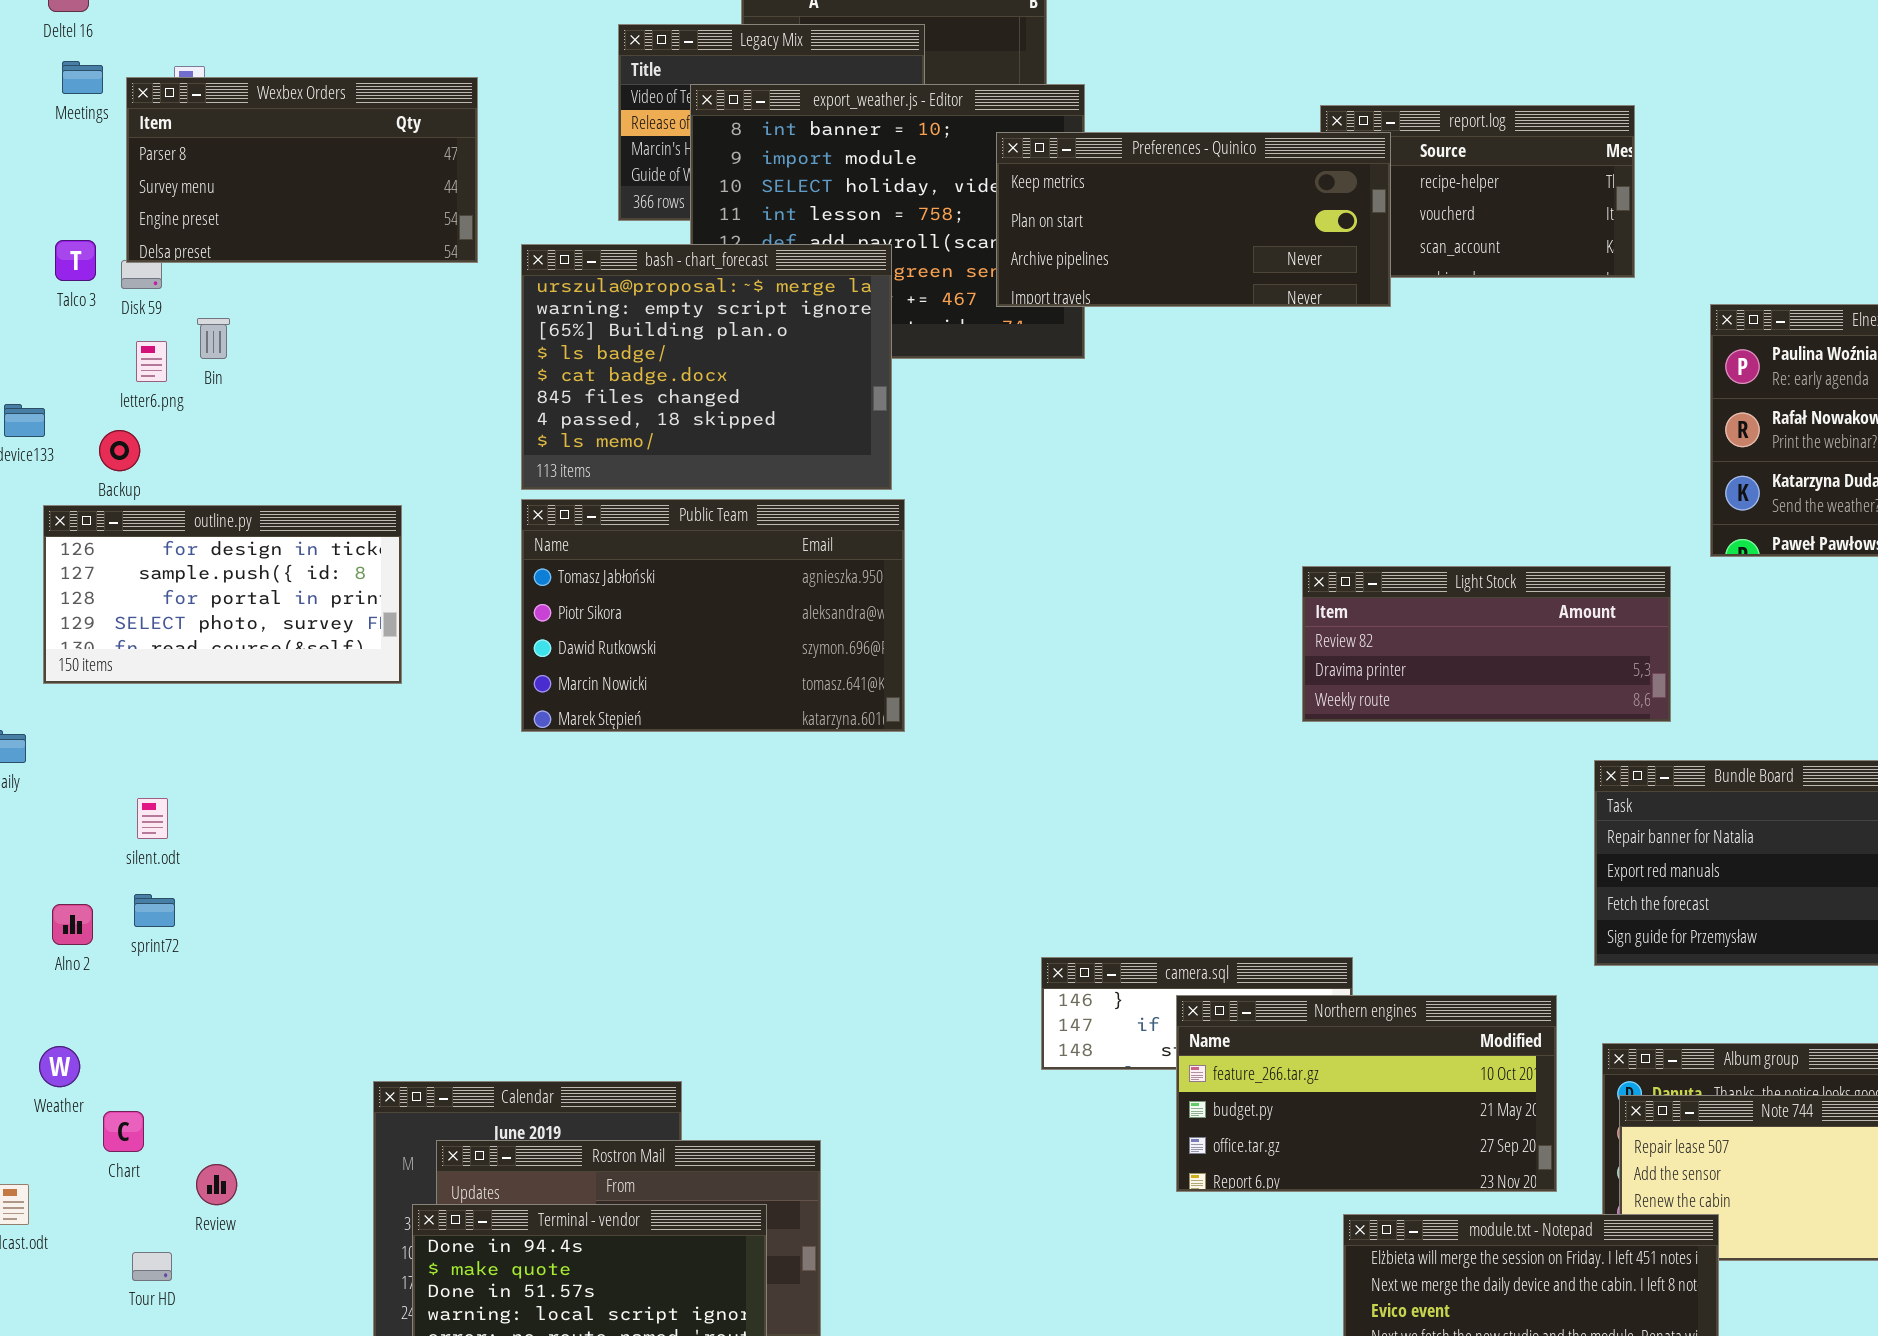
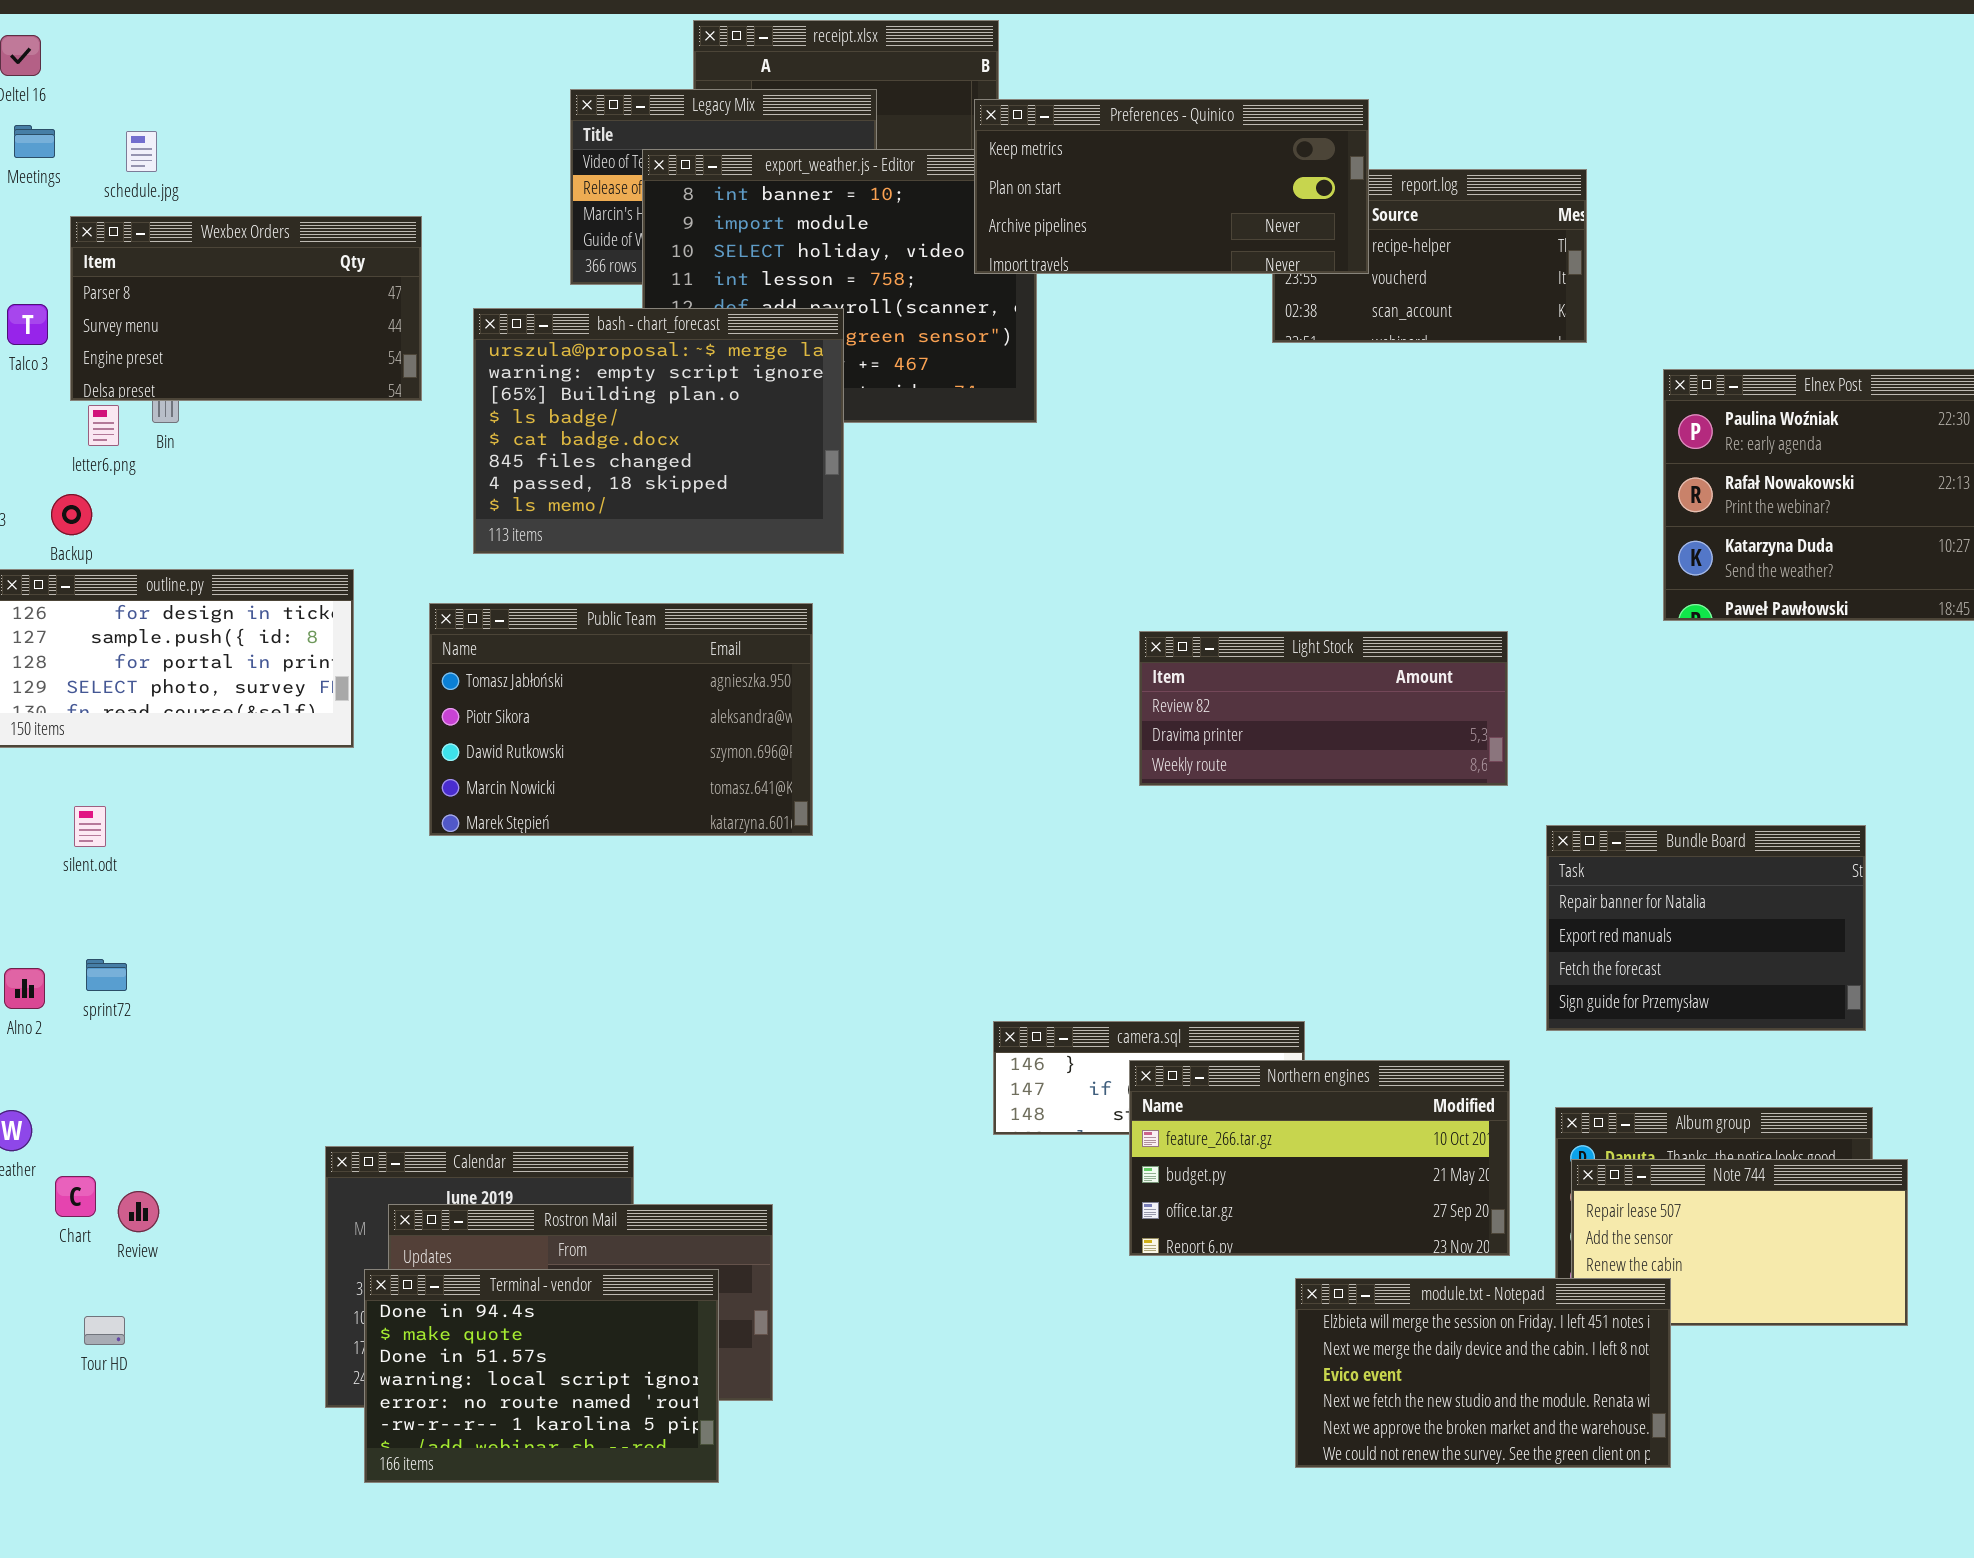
Wexbex Orders: [126,77,478,263] -> [70,216,422,401], moved
Preferences - Quinico: [996,132,1391,307] -> [974,99,1369,274], moved
Public Team: [521,499,905,732] -> [429,603,813,836], moved
Light Stock: [1302,566,1671,722] -> [1139,631,1508,786], moved
silent.odt: [137,798,168,839] -> [74,806,106,847], moved
Review: [196,1164,237,1205] -> [118,1191,159,1232], moved

